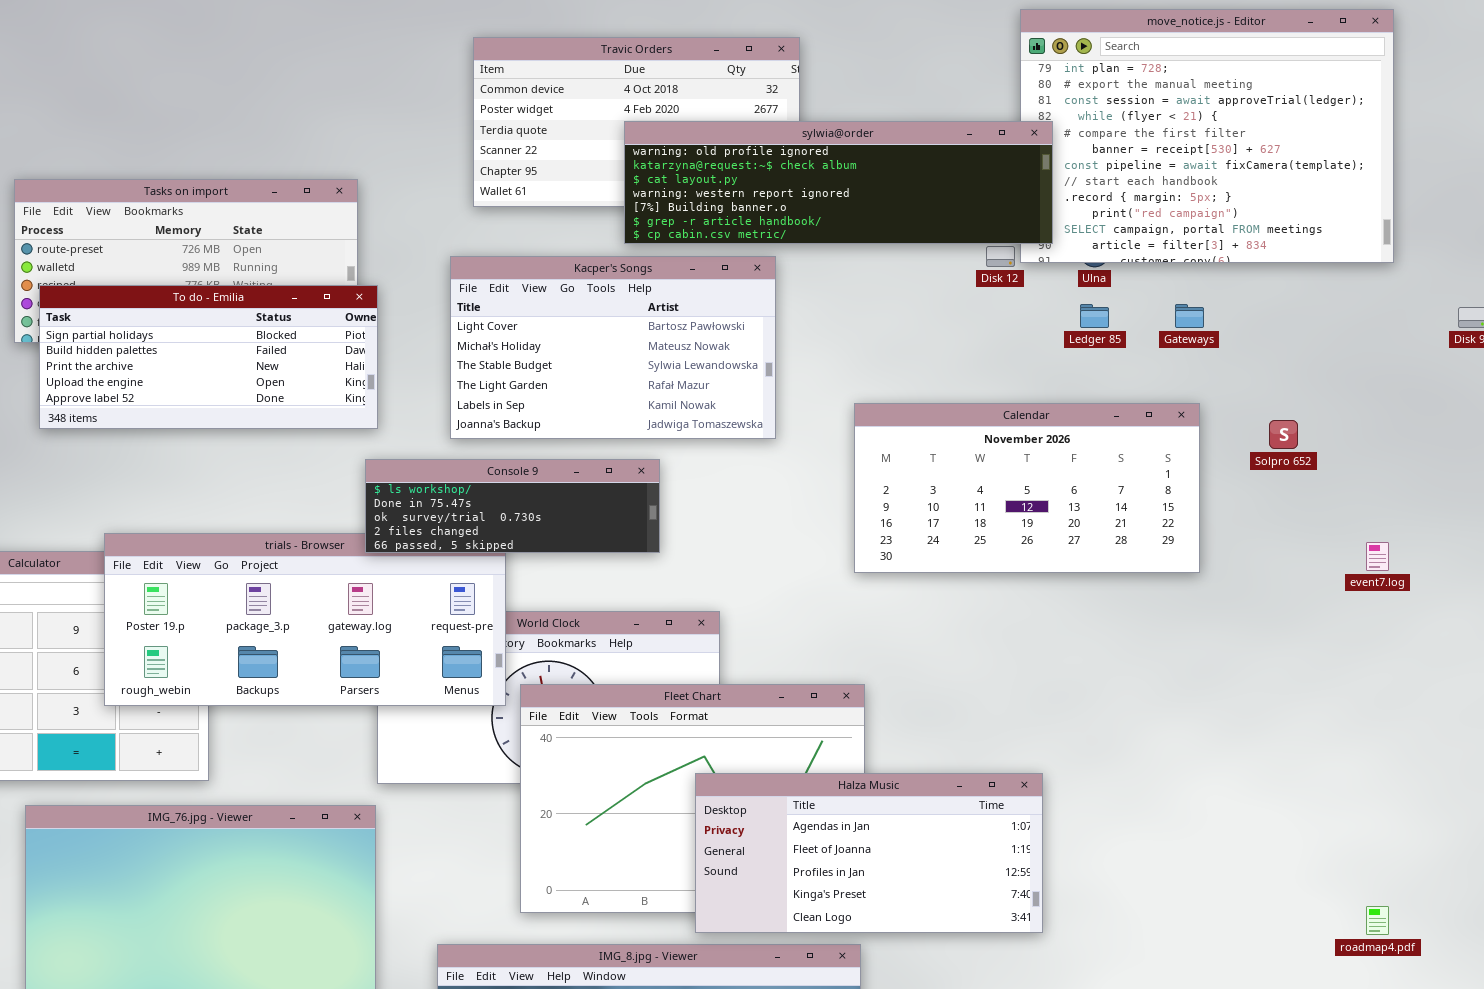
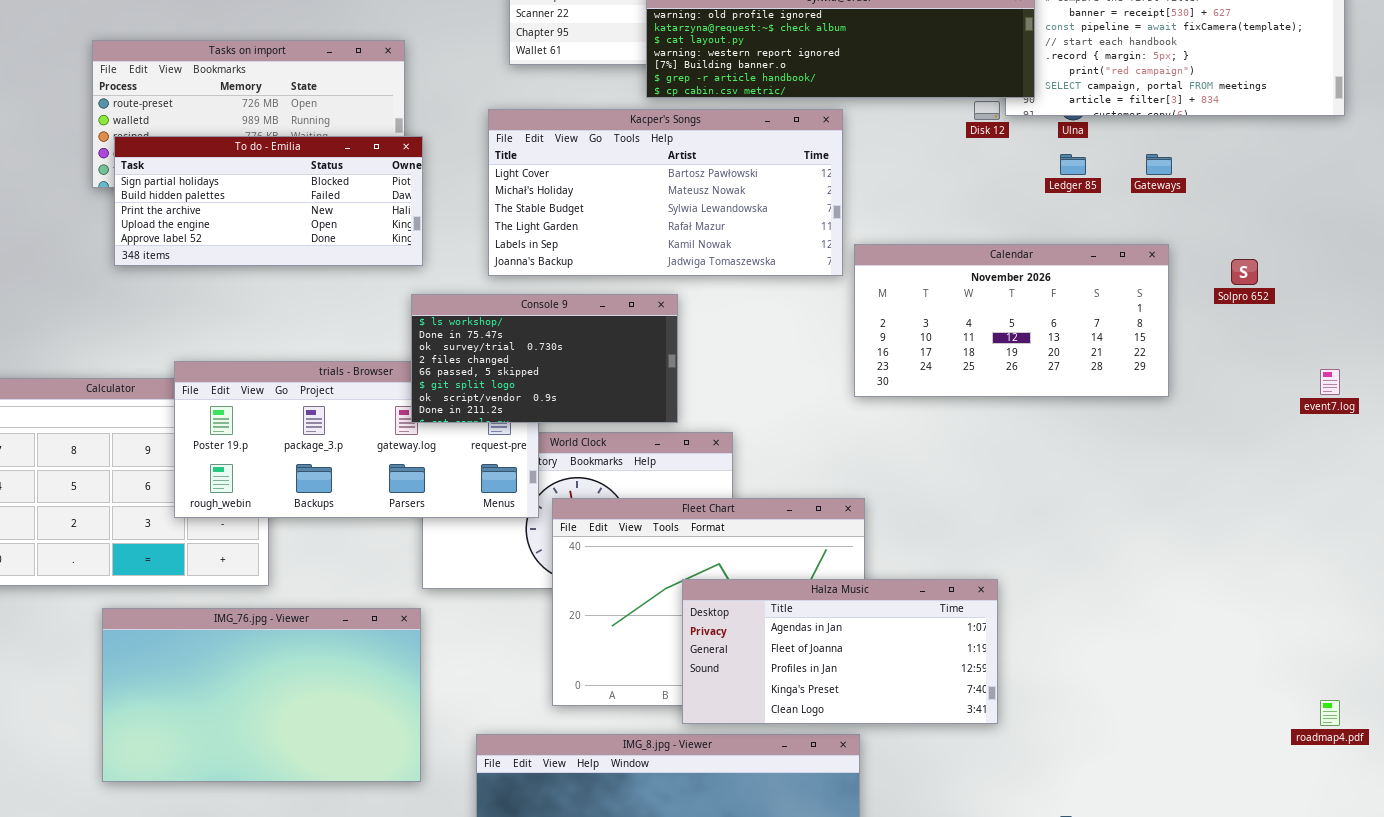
Kacper's Songs: [450,256,776,439] -> [488,109,843,276], resized
Console 9: [365,459,660,553] -> [411,294,678,423], resized
Halza Music: [695,773,1043,933] -> [682,579,998,724], moved

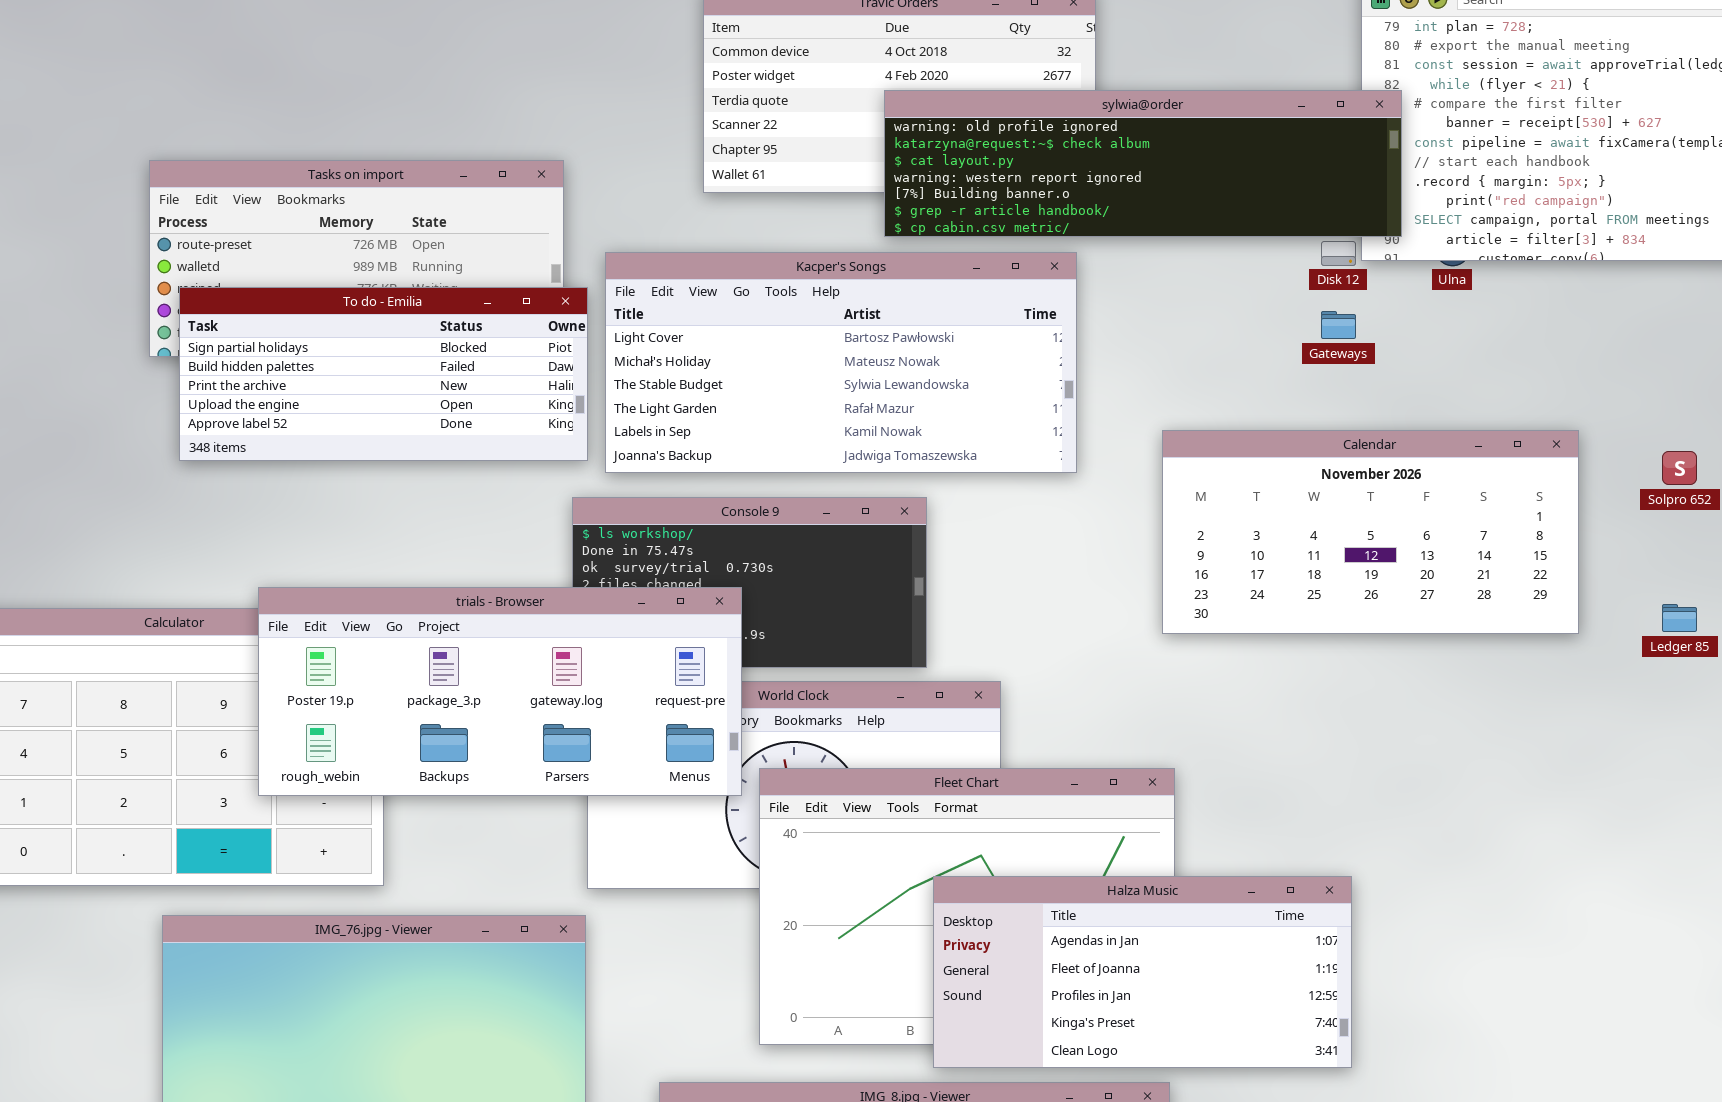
Kacper's Songs: [488,109,843,276] -> [605,252,1077,473], moved
Ledger 85: [1060,154,1086,175] -> [1662,604,1697,632], moved
Gateways: [1146,154,1172,175] -> [1321,311,1356,339], moved
trials - Browser: [174,361,539,518] -> [258,587,742,796], raised

